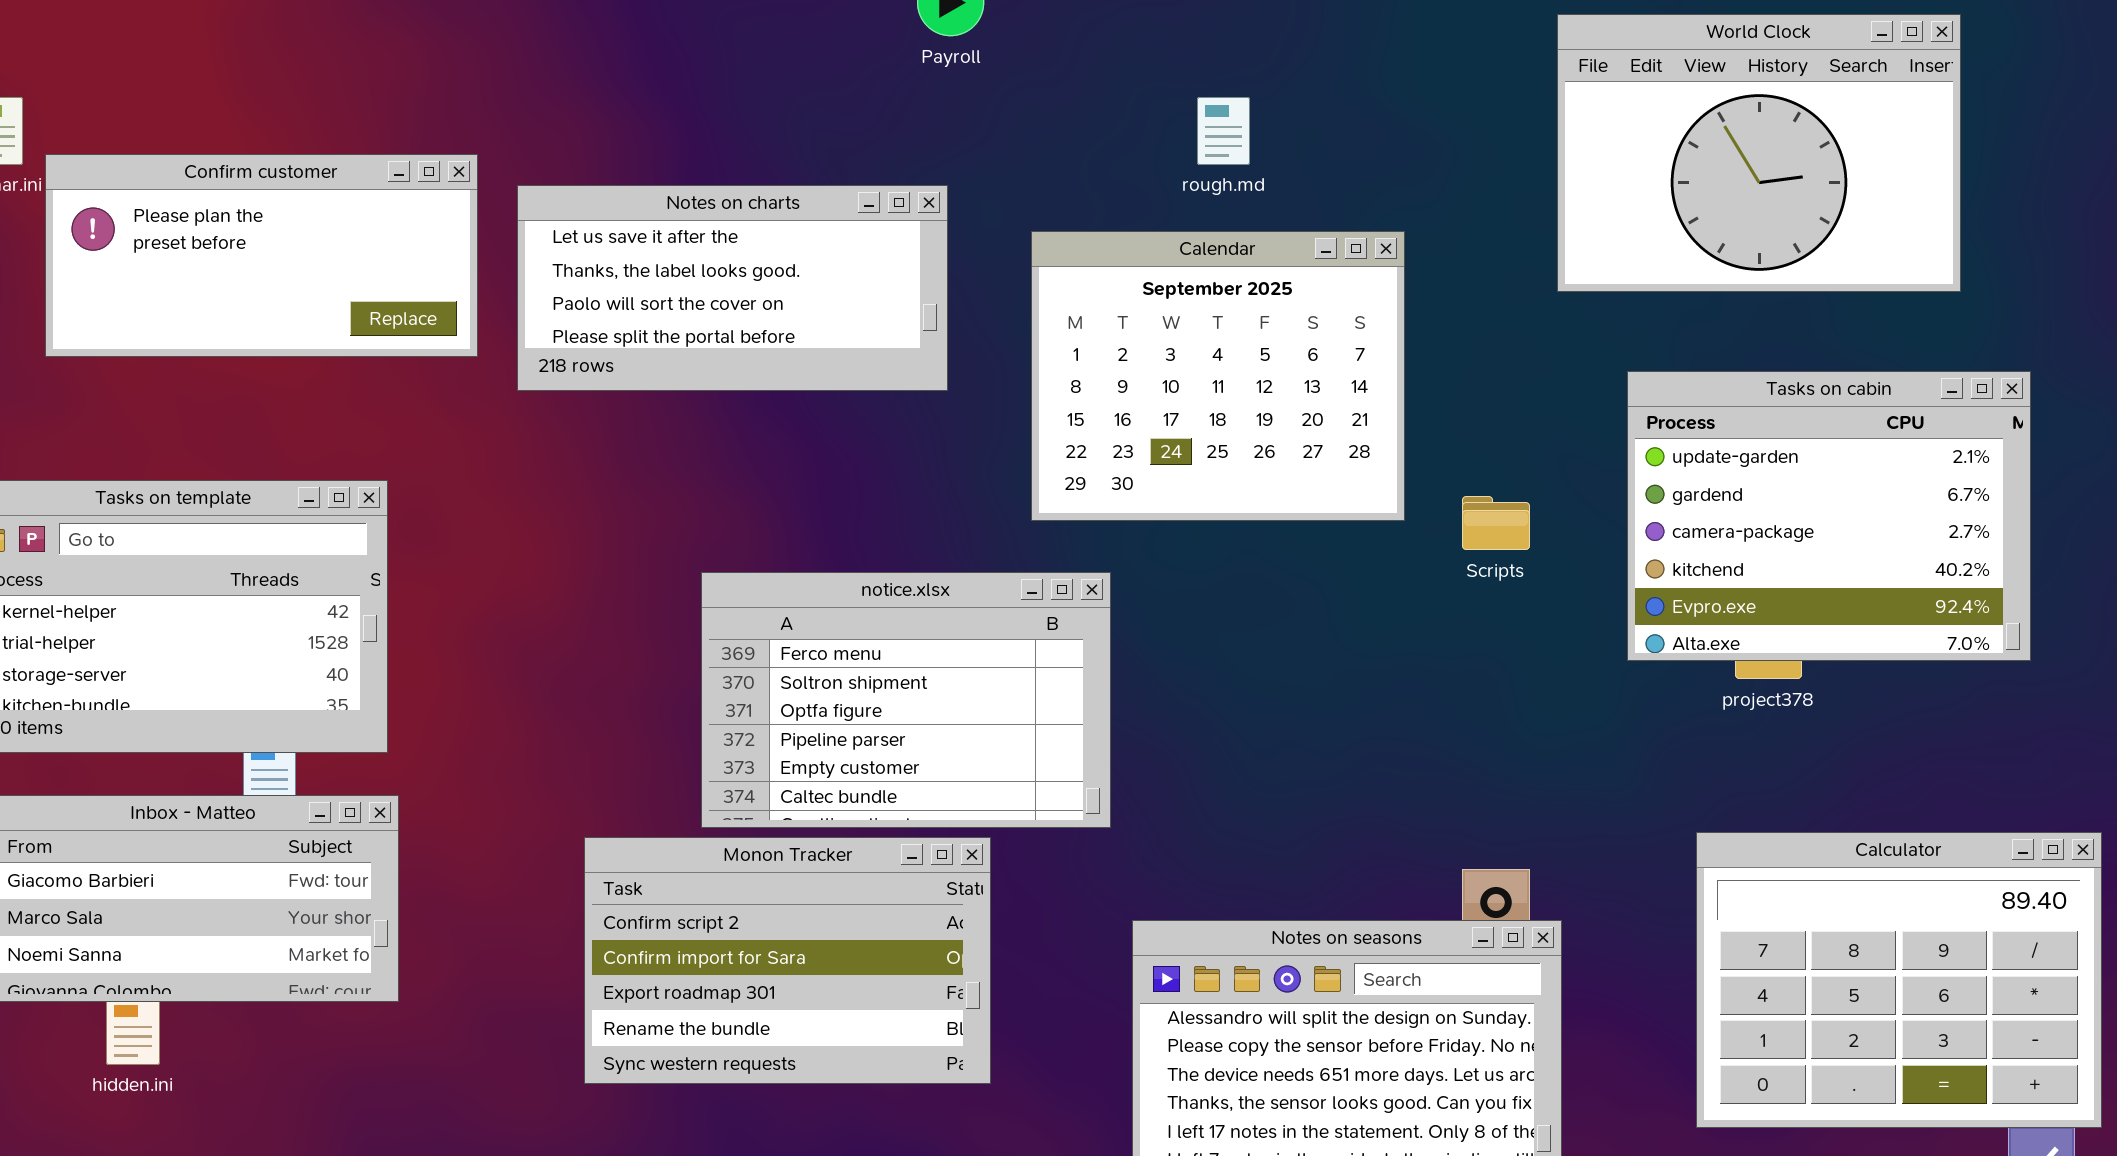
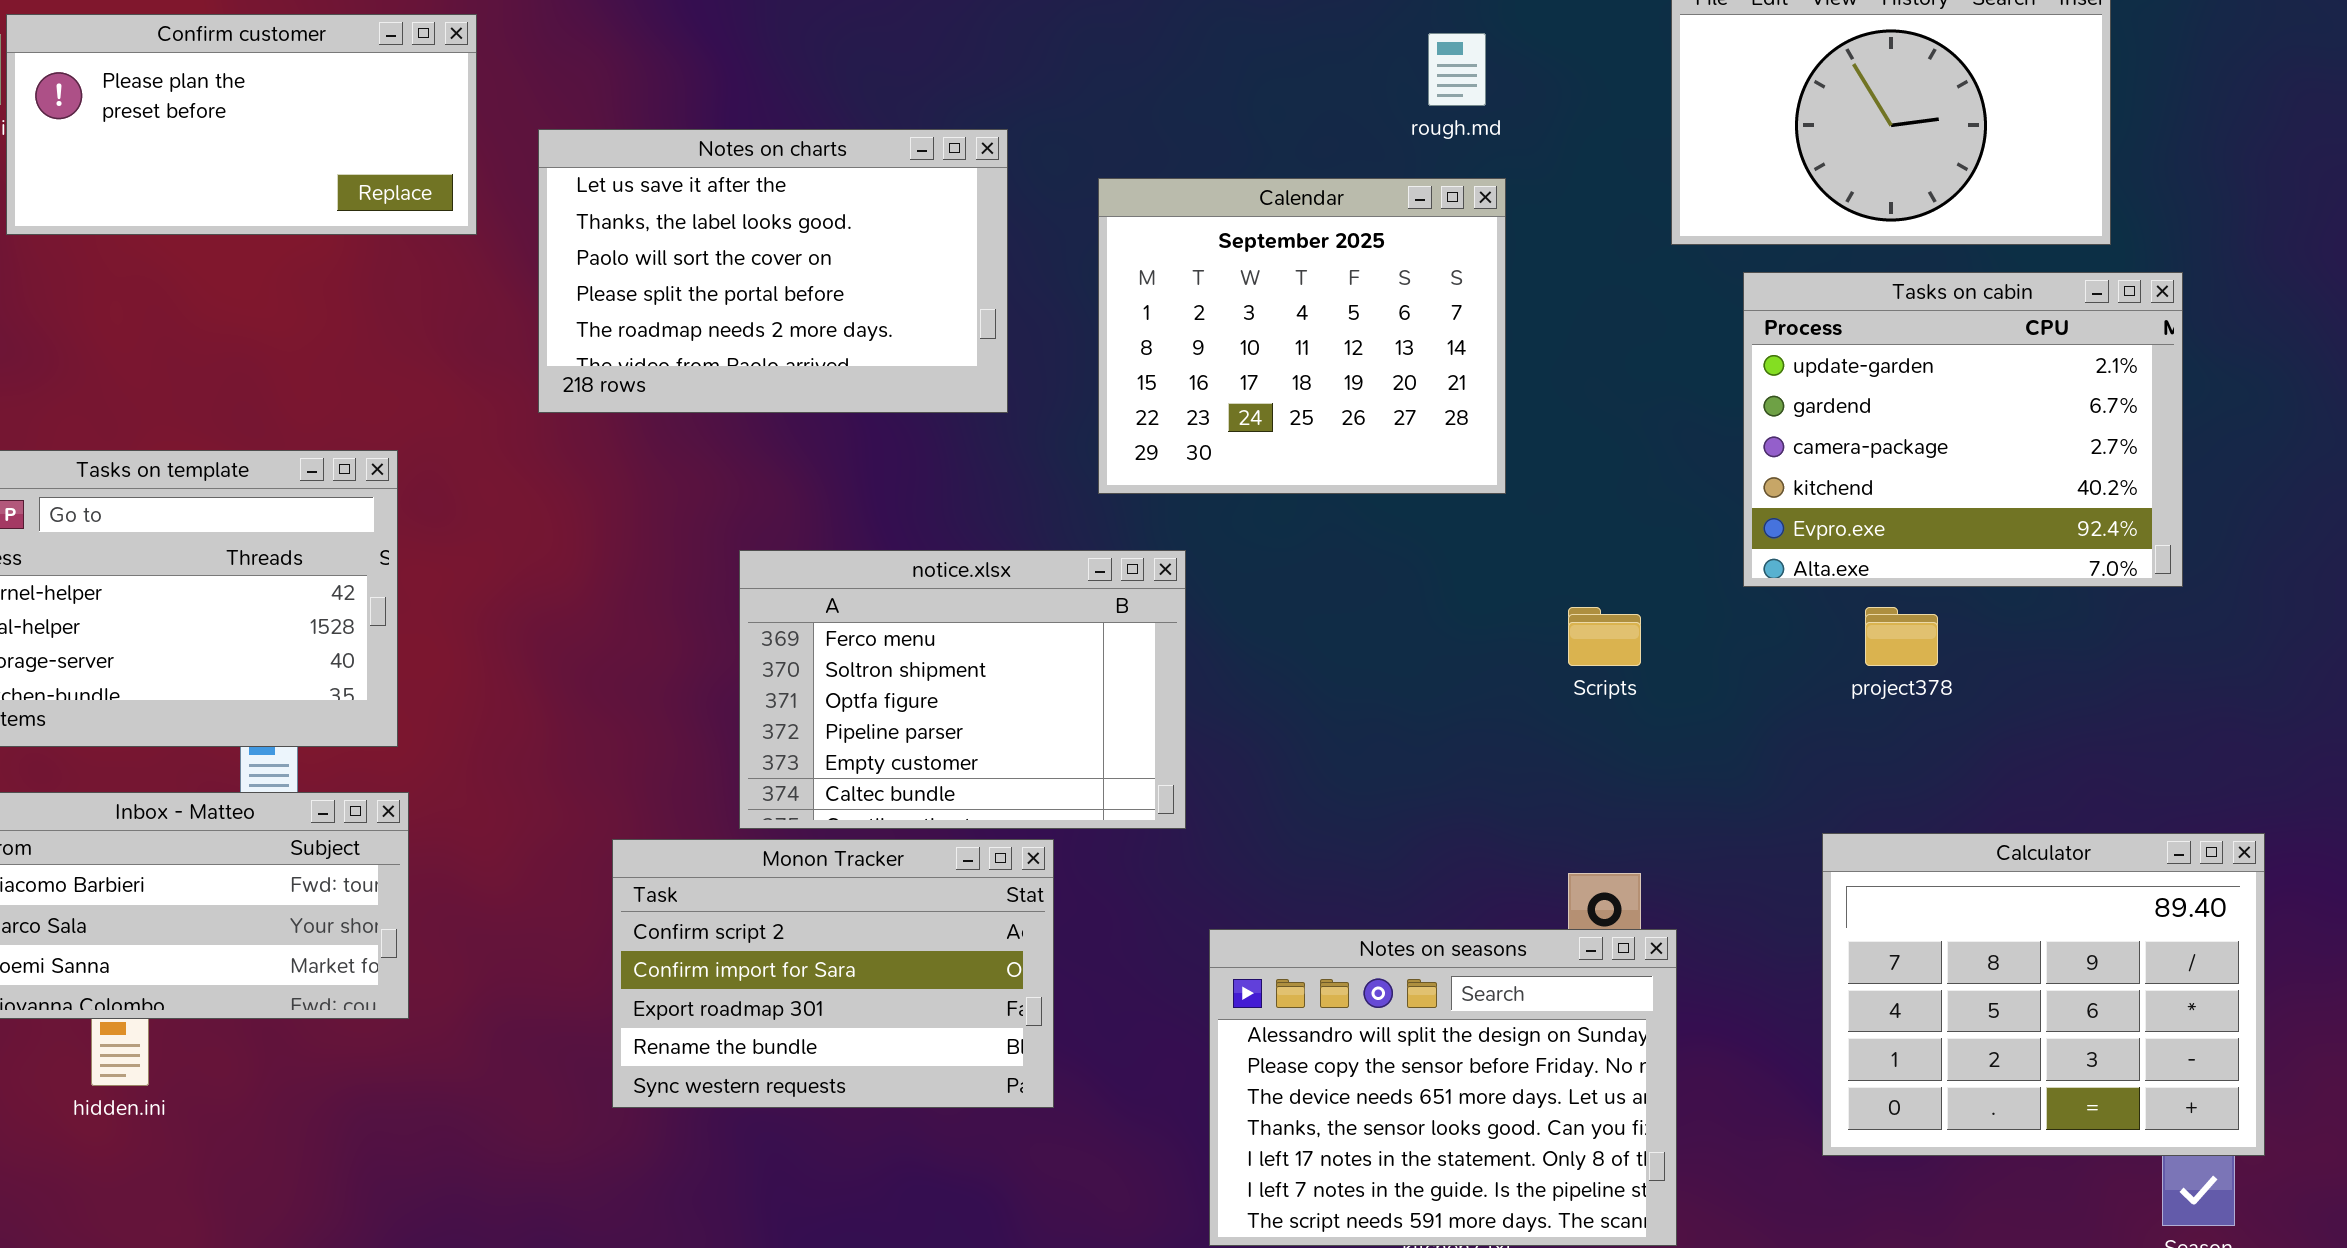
rough.md: [1197,97,1250,165] -> [1428,33,1486,106], moved
Confirm customer: [45,154,478,357] -> [6,14,477,235], moved
Notes on charts: [517,185,948,391] -> [538,129,1008,413], resized
Tasks on cabin: [1627,371,2031,661] -> [1743,272,2183,587], moved
Scripts: [1462,496,1530,550] -> [1568,607,1641,666], moved

